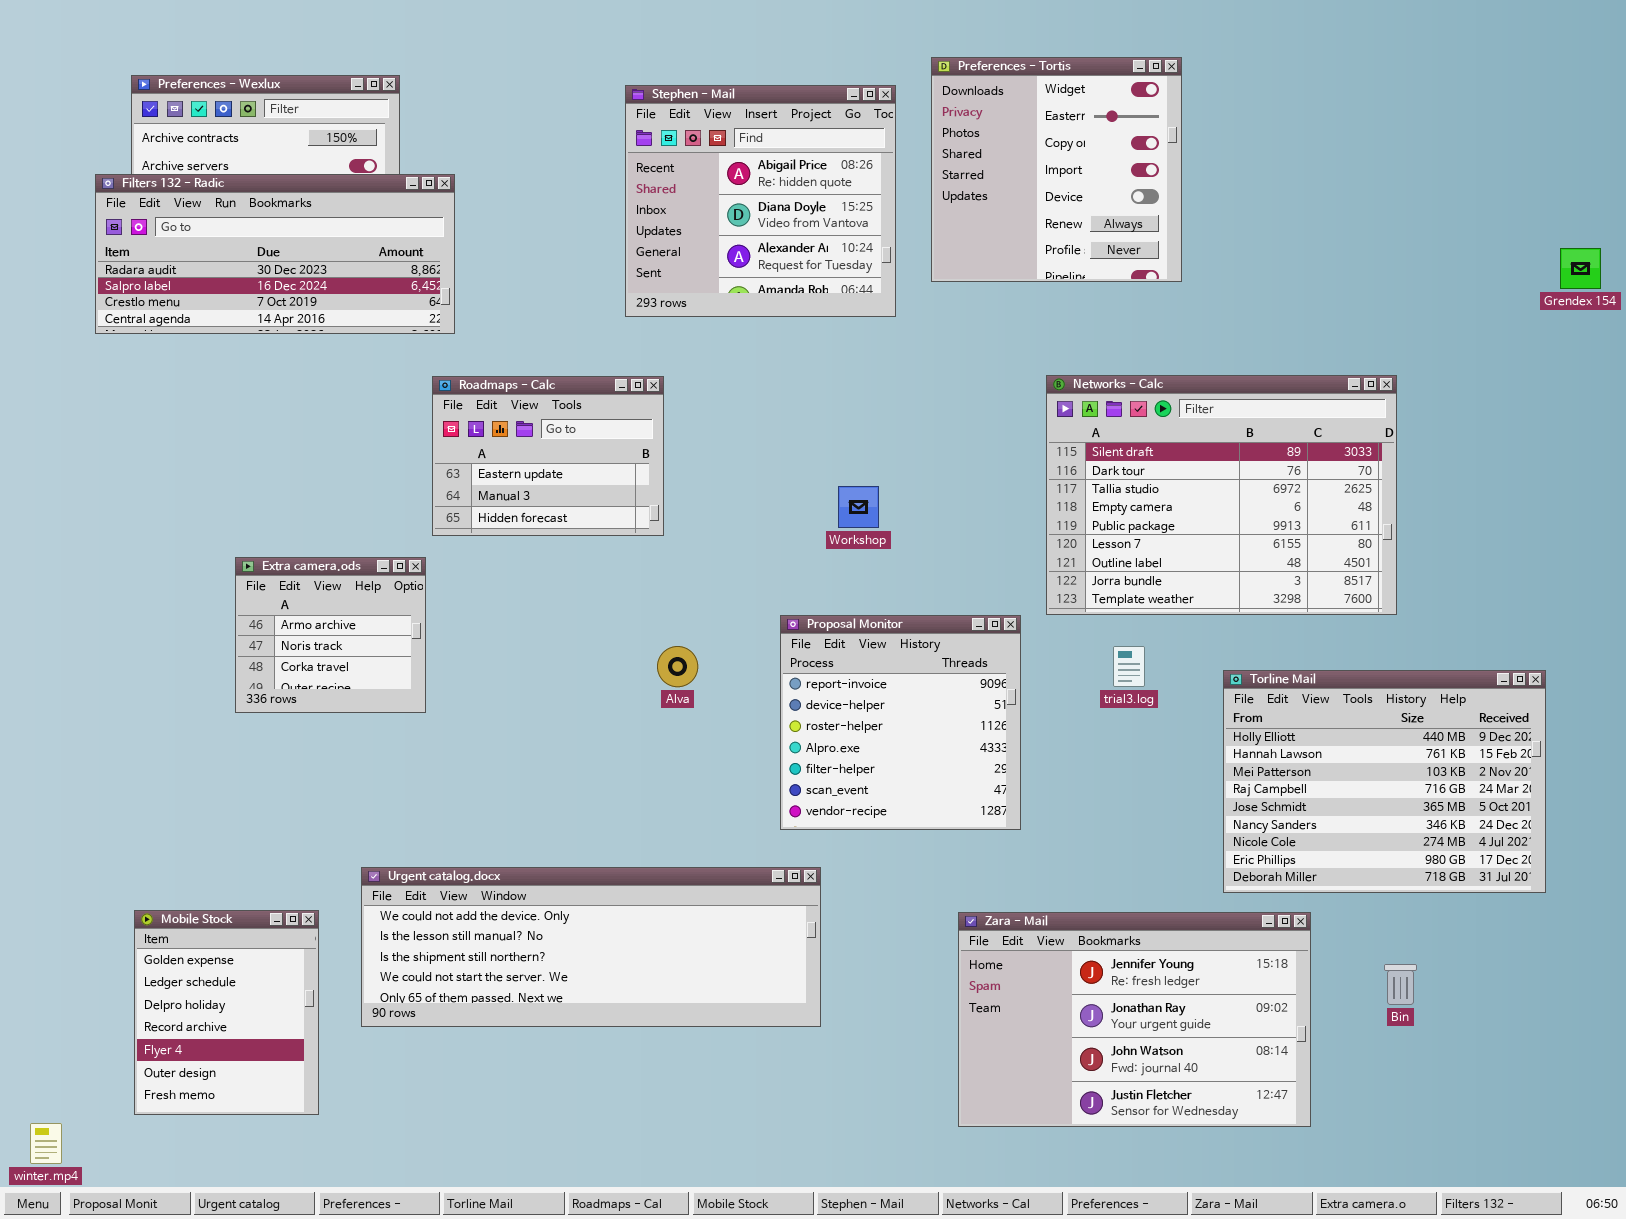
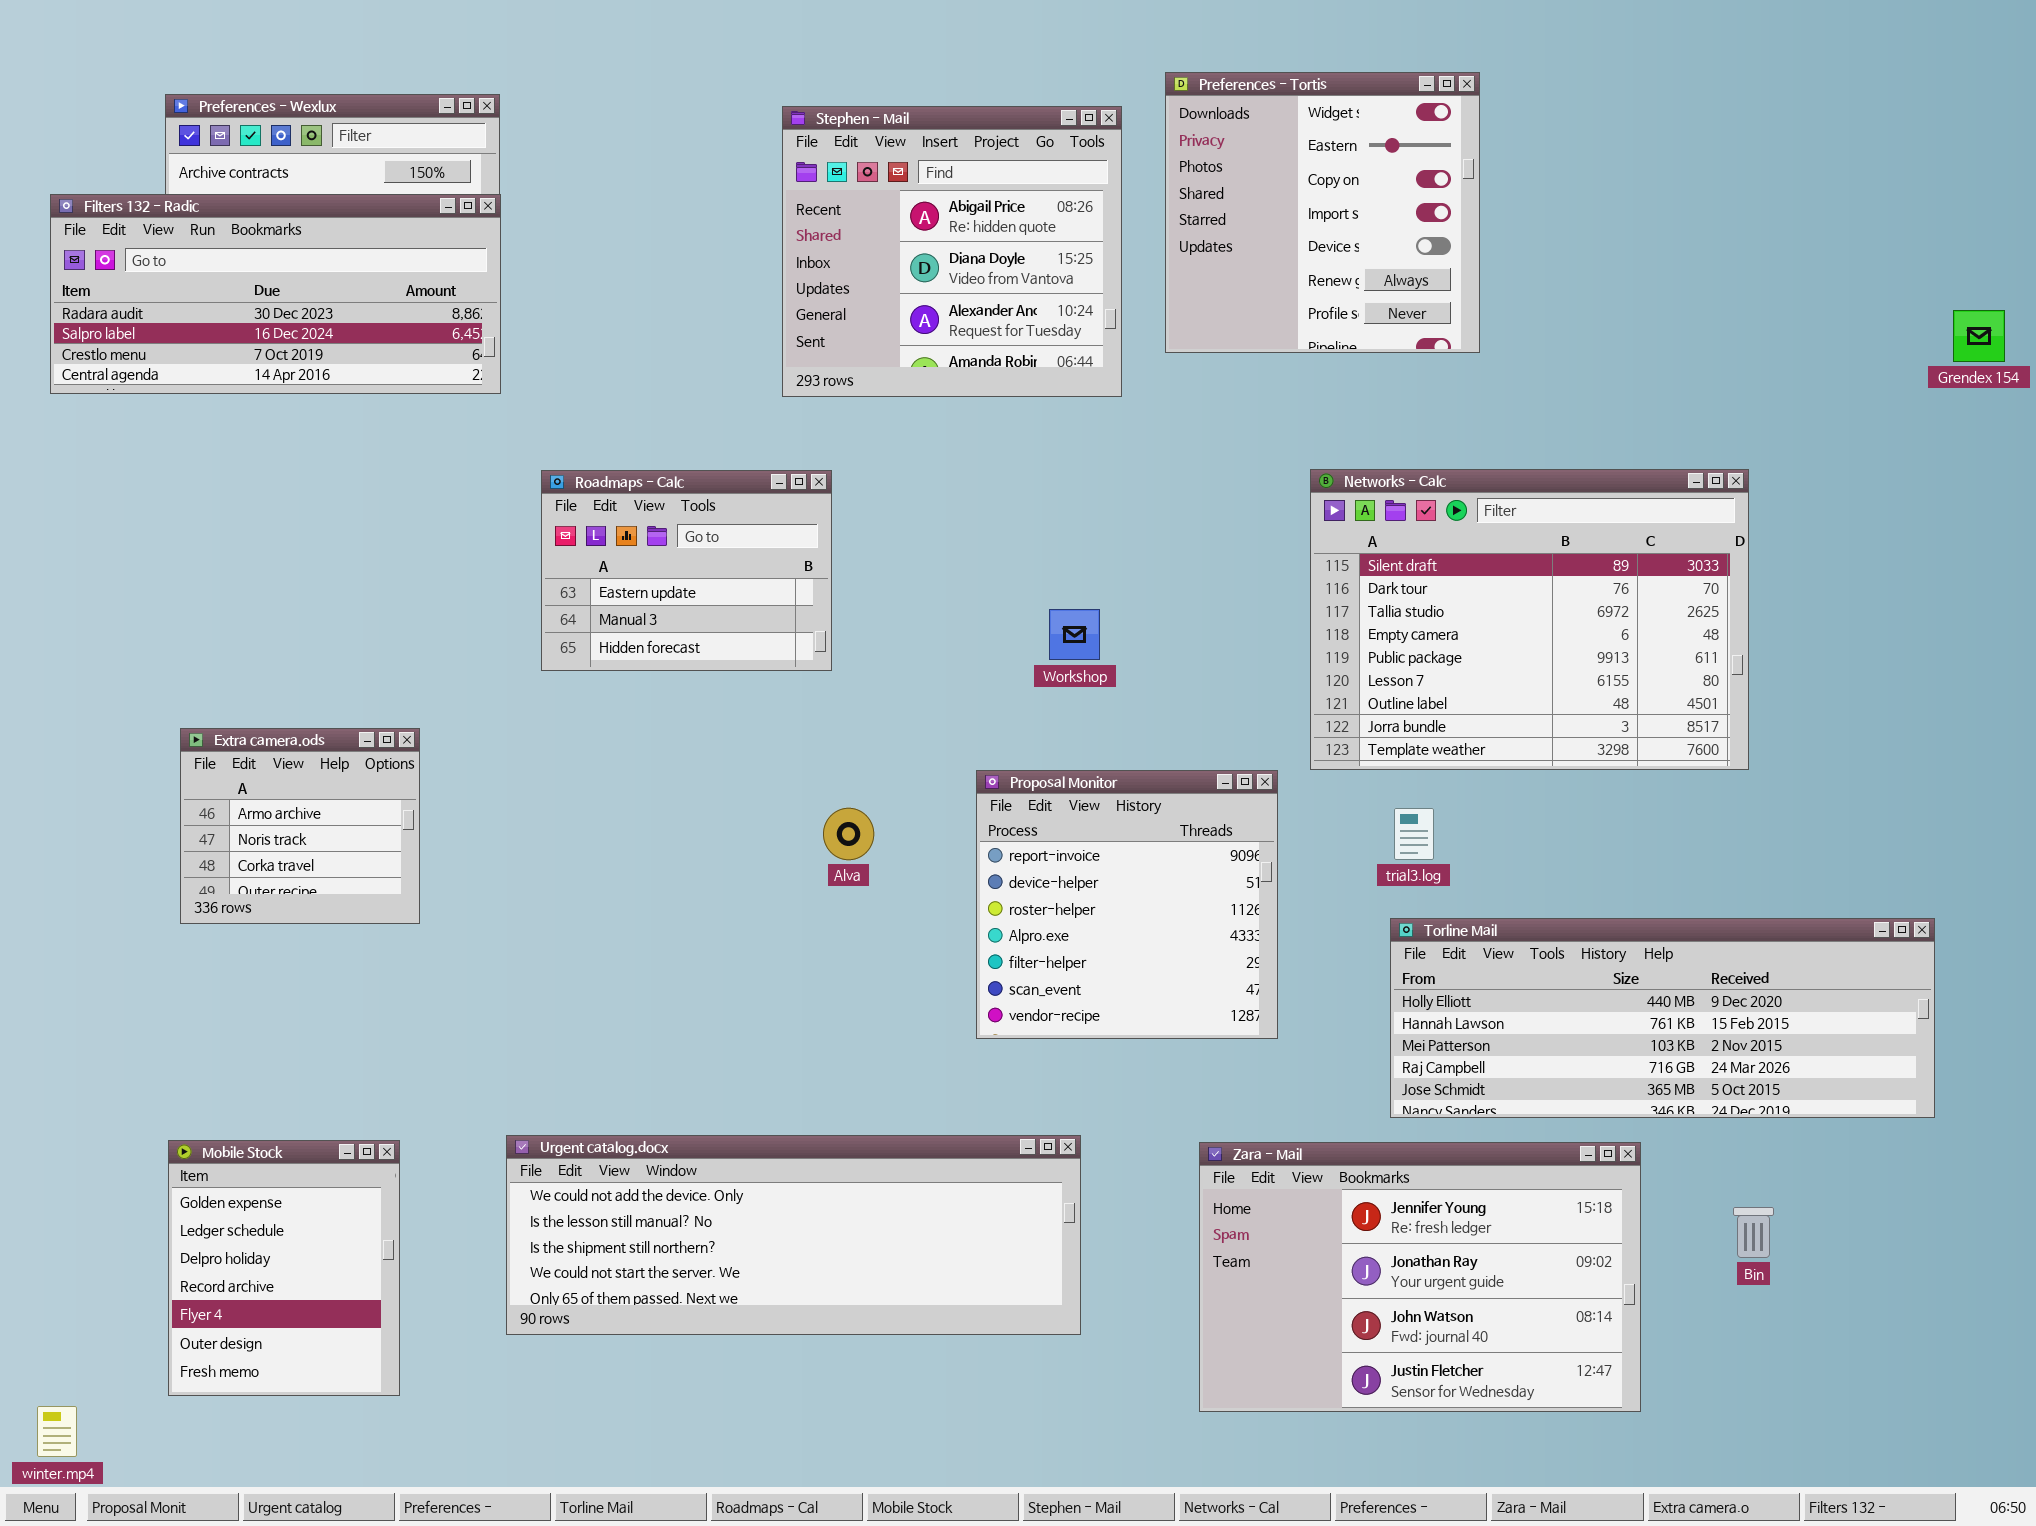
Filters 132 - Radic: [95,174,455,334] -> [50,194,501,394], moved
Extra camera.ods: [235,557,426,713] -> [180,728,420,924], moved
Torline Mail: [1223,670,1546,893] -> [1390,918,1935,1118], resized
Urgent catalog.docx: [361,867,821,1027] -> [506,1135,1081,1335], moved

